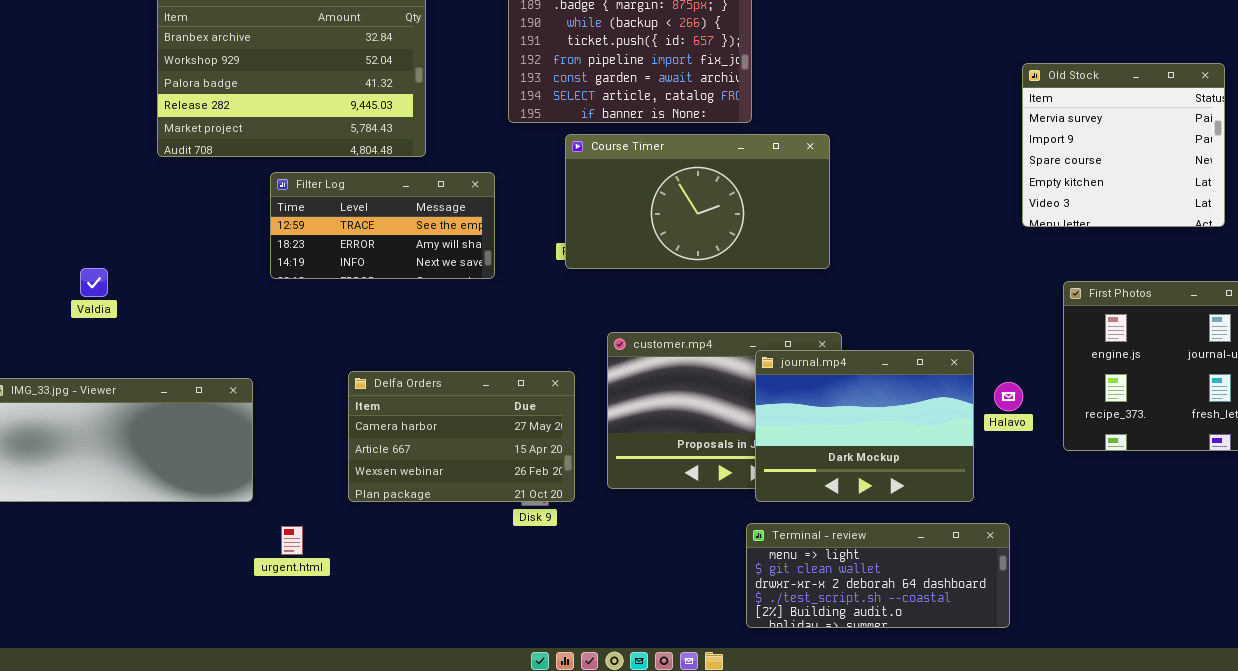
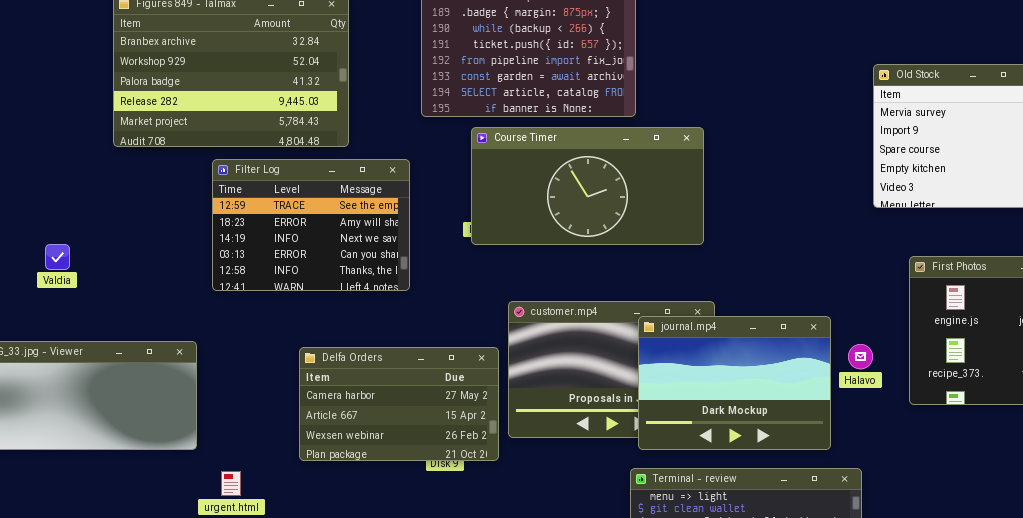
Filter Log: [270,172,495,279] -> [212,159,410,291], resized
Delfa Orders: [348,371,575,502] -> [299,347,499,461], moved

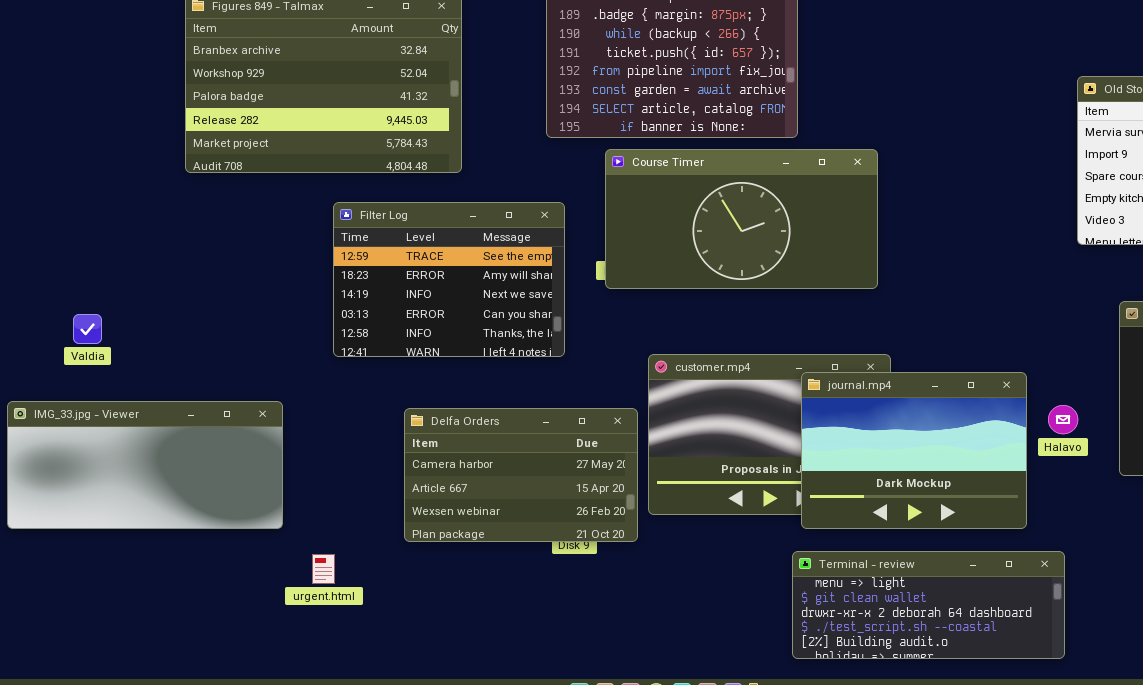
Filter Log: [212,159,410,291] -> [333,202,565,357], moved
Valdia: [45,244,70,270] -> [73,314,102,344], moved

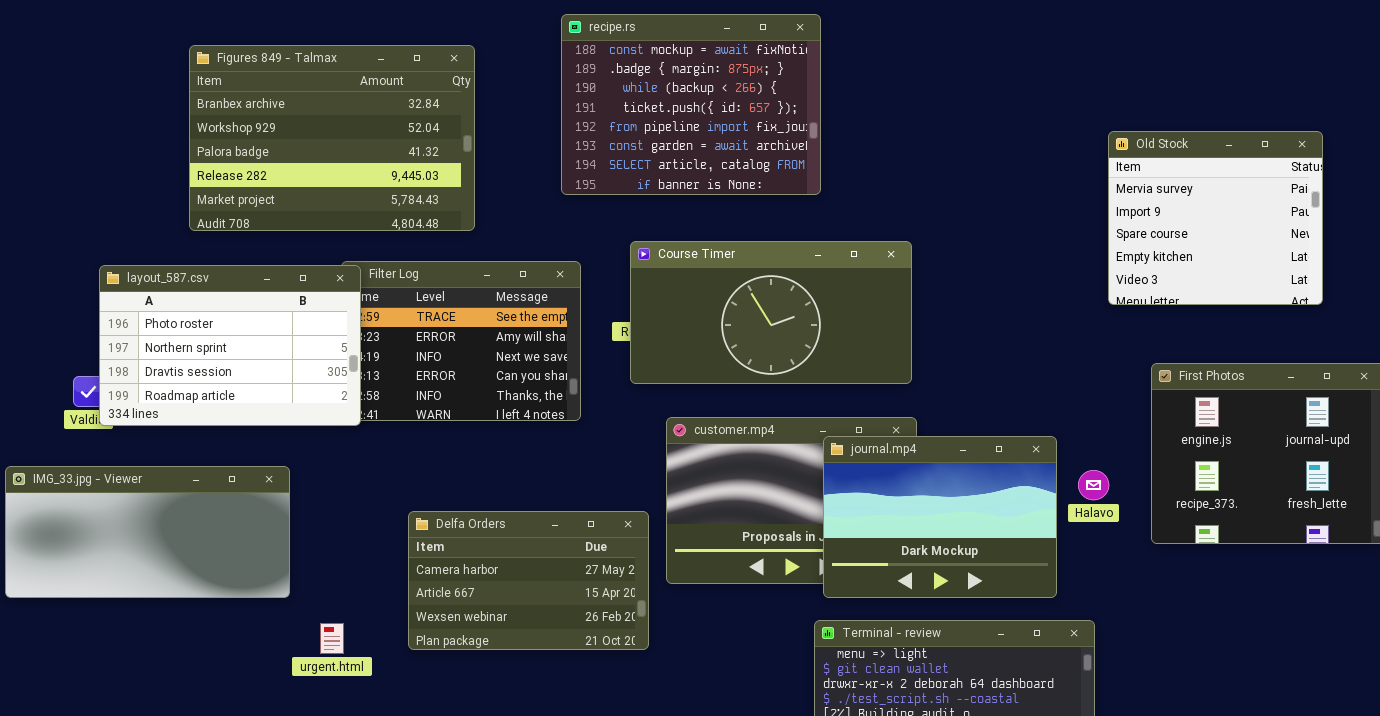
Course Timer: [605,149,878,289] -> [630,241,912,384], moved
layout_587.csv: none -> [99,265,361,426], opened
Delfa Orders: [404,408,638,542] -> [408,511,649,650], moved

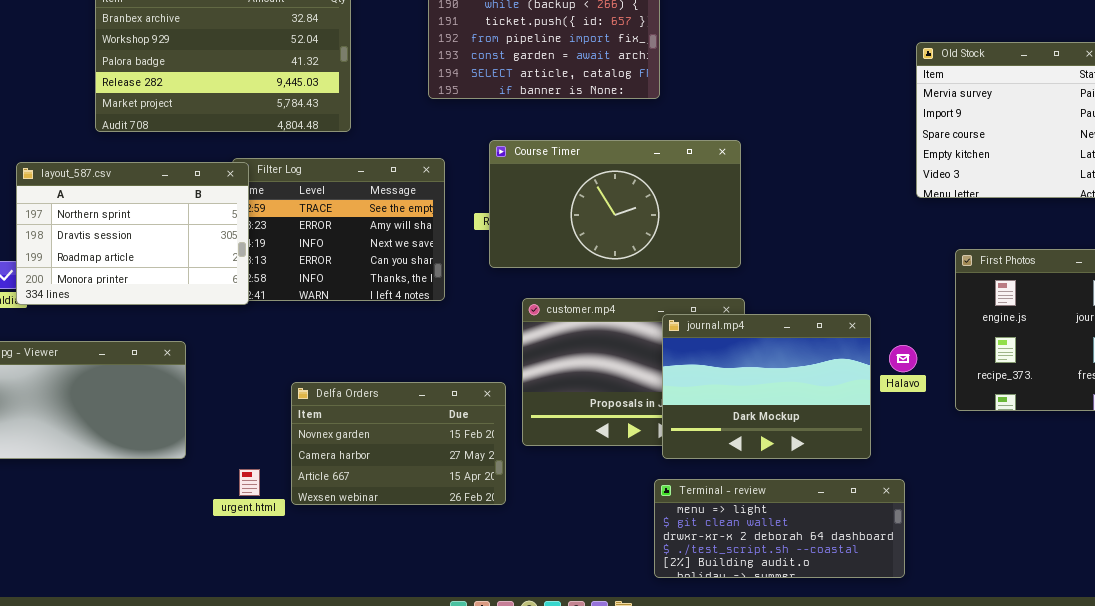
layout_587.csv: [99,265,361,426] -> [16,162,249,305], scrolled down 1 row
Delfa Orders: [408,511,649,650] -> [291,382,506,505], scrolled up 1 row
urgent.html: [320,623,344,654] -> [239,469,260,496], moved

